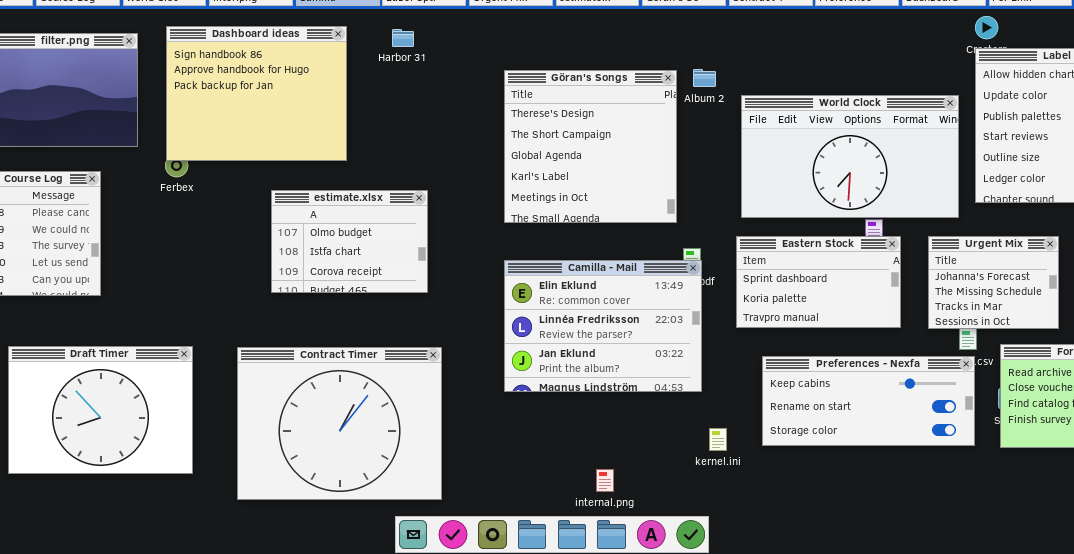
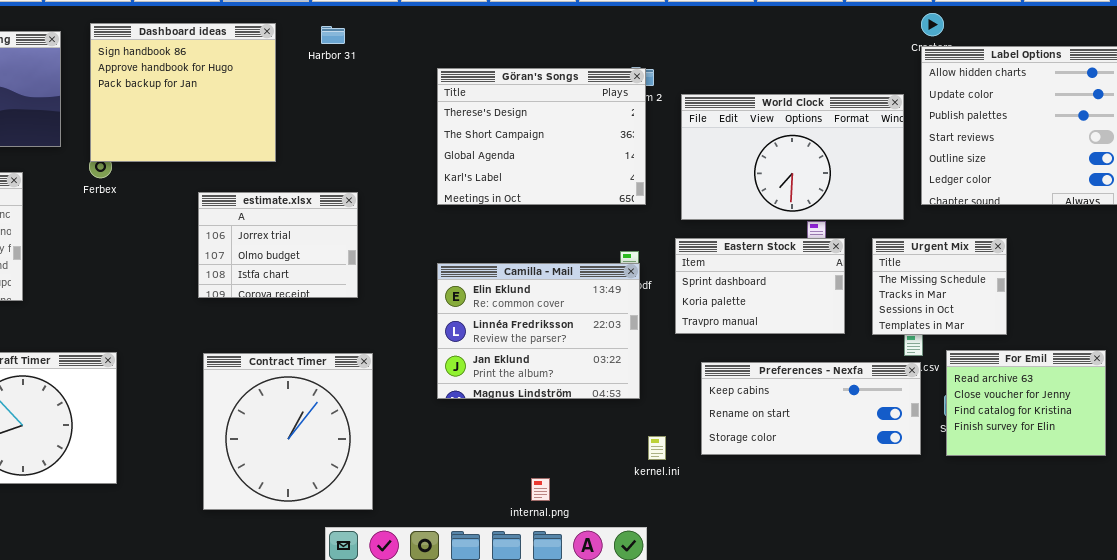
Göran's Songs: [504,70,677,223] -> [437,68,646,205], resized
estimate.xlsx: [271,190,428,293] -> [198,192,358,298], scrolled up 1 row
Urgent Mix: [928,236,1059,329] -> [872,238,1007,335], scrolled down 1 row
Contract Timer: [237,347,442,500] -> [203,353,373,510], resized

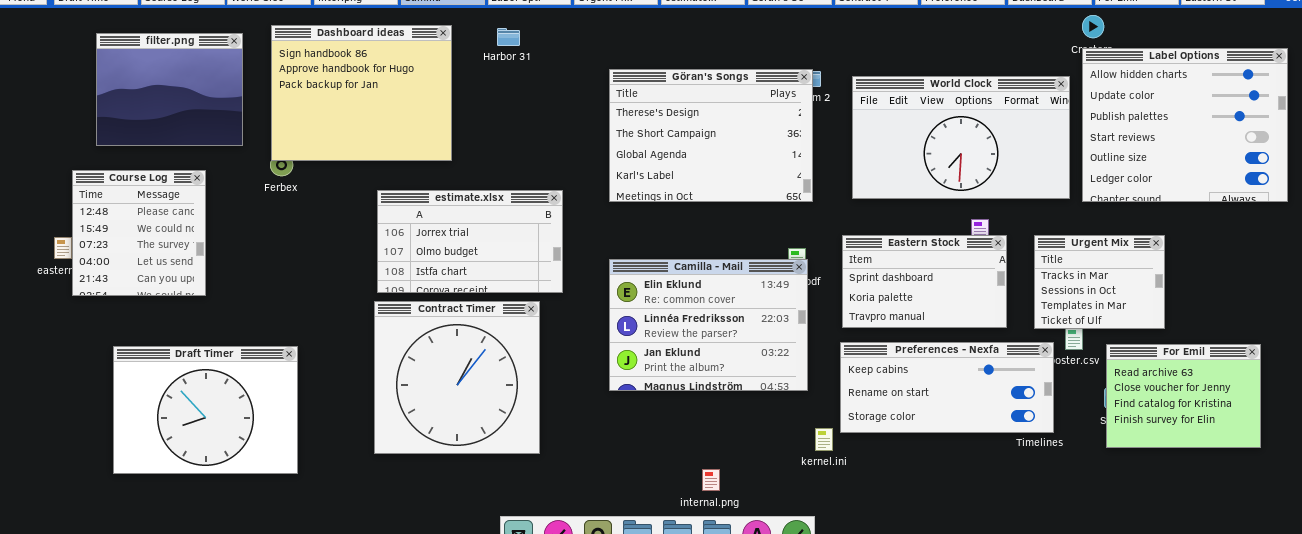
World Clock: [681,94,904,220] -> [852,76,1070,199], moved
estimate.xlsx: [198,192,358,298] -> [377,190,563,293], resized
Urgent Mix: [872,238,1007,335] -> [1034,235,1165,329], scrolled down 1 row
Contract Timer: [203,353,373,510] -> [374,301,540,454], moved
Preferences - Nexfa: [701,362,921,455] -> [840,342,1054,433], moved

